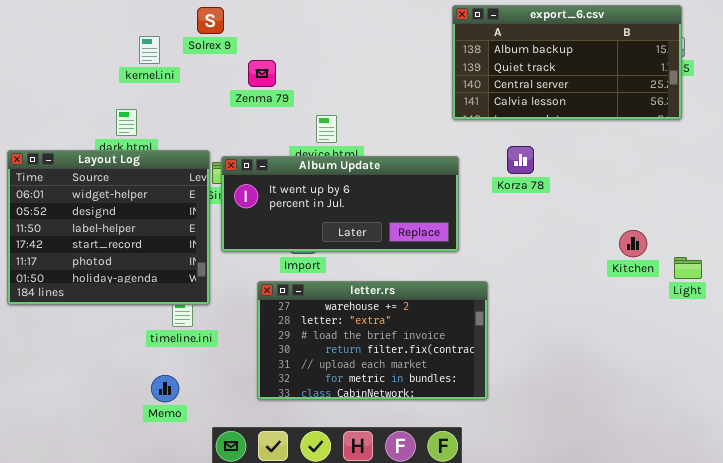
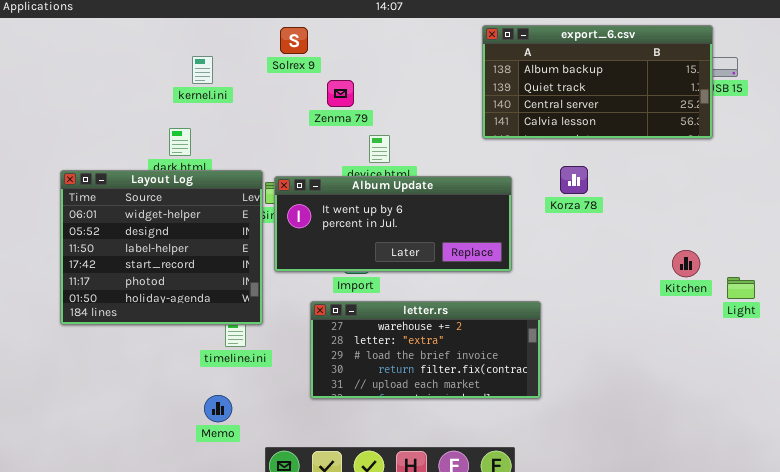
export_6.csv: [452,5,682,120] -> [482,25,713,139], moved
Solrex 9: [197,7,224,34] -> [280,27,308,54], moved
Zenma 79: [248,60,276,87] -> [327,80,354,107], moved
letter.rs: [257,281,488,400] -> [310,301,541,399], resized

